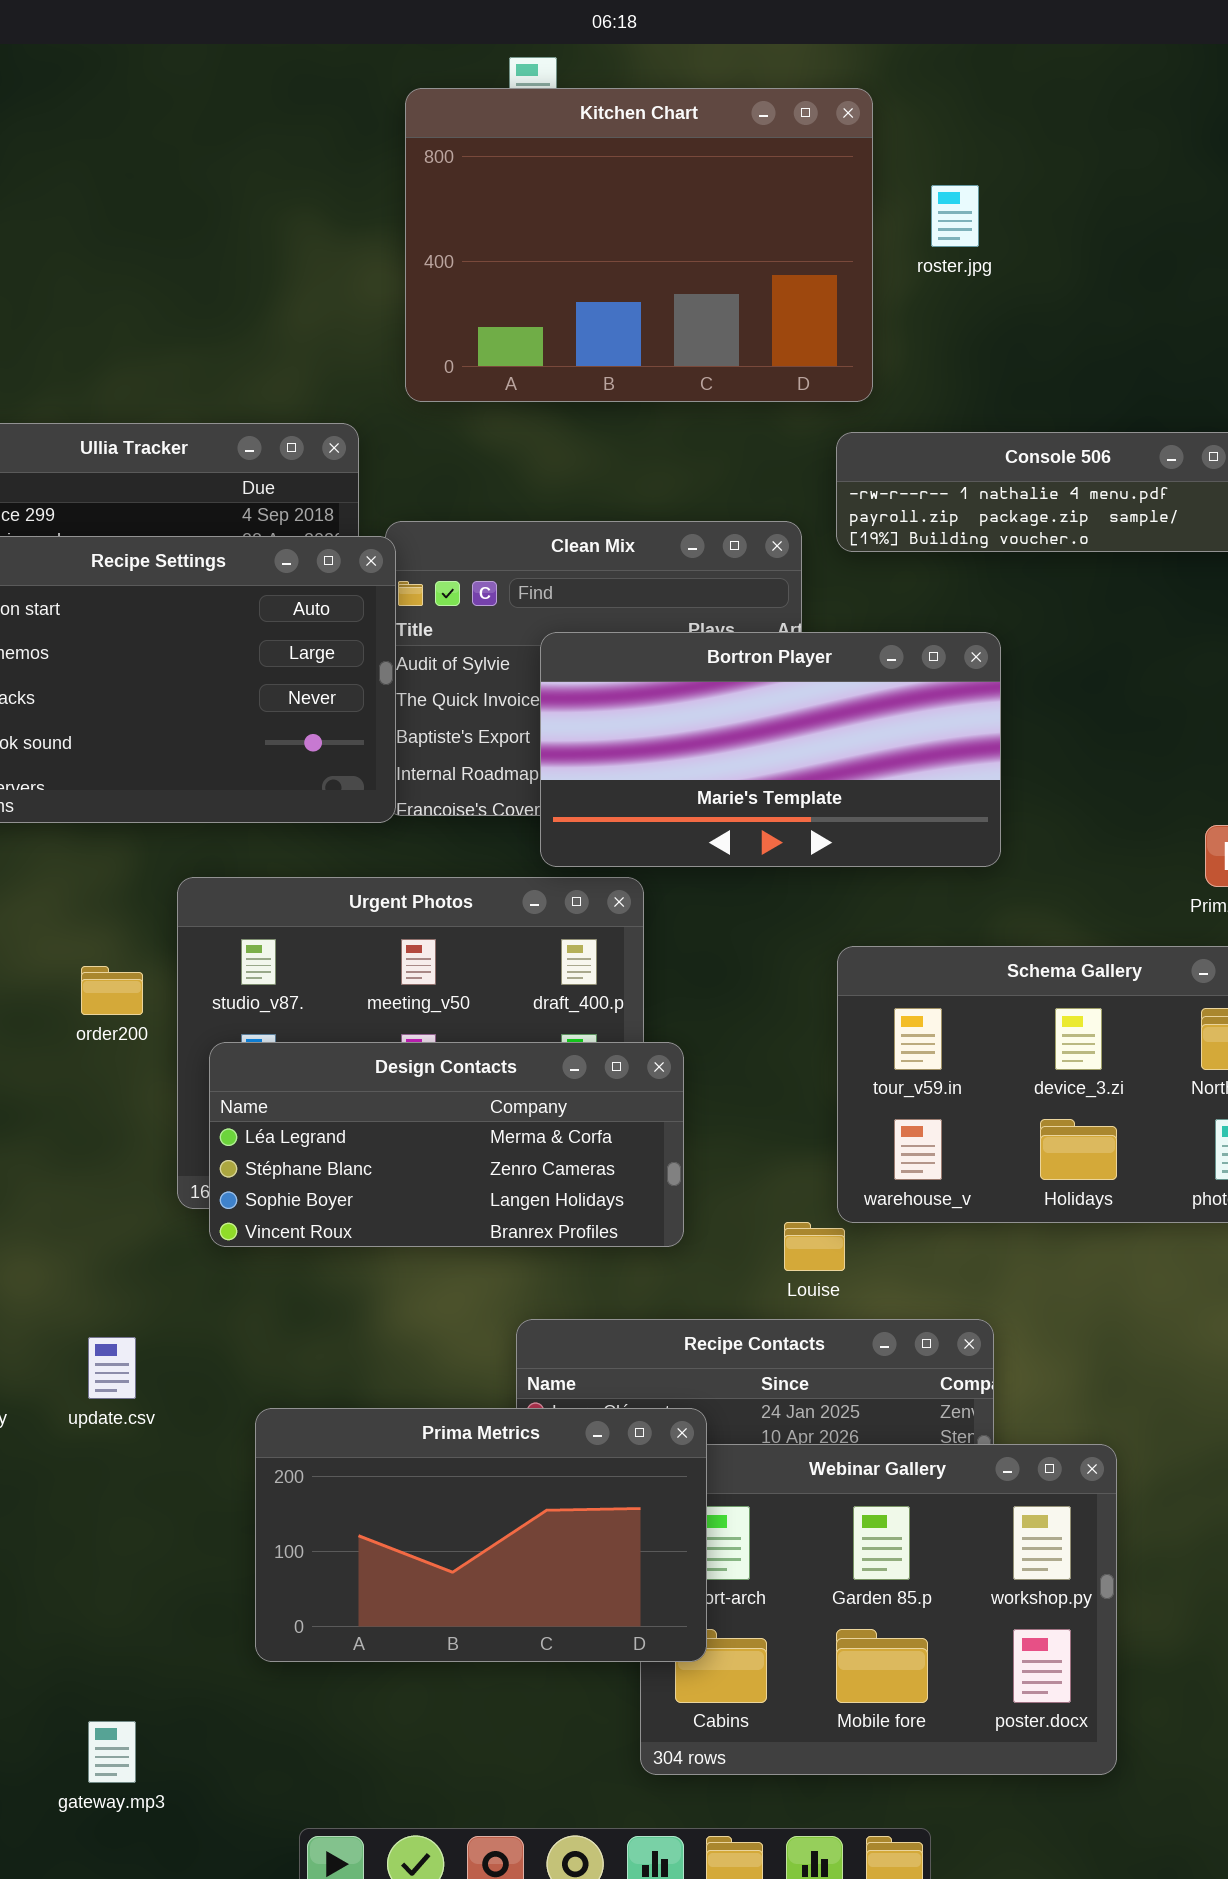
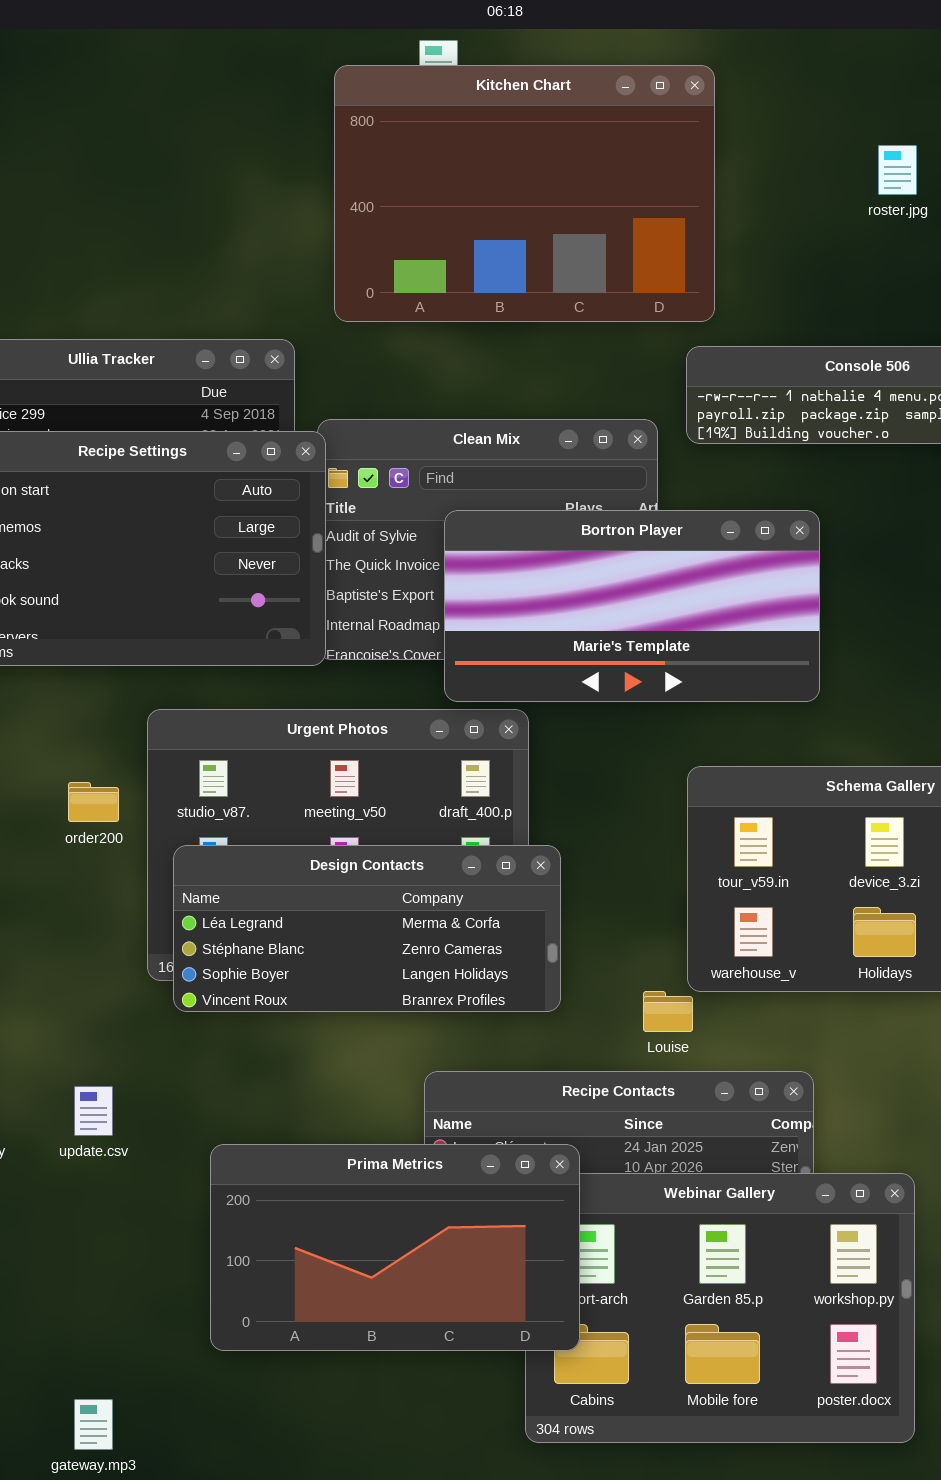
roster.jpg: [931,185,979,247] -> [878,145,917,195], moved

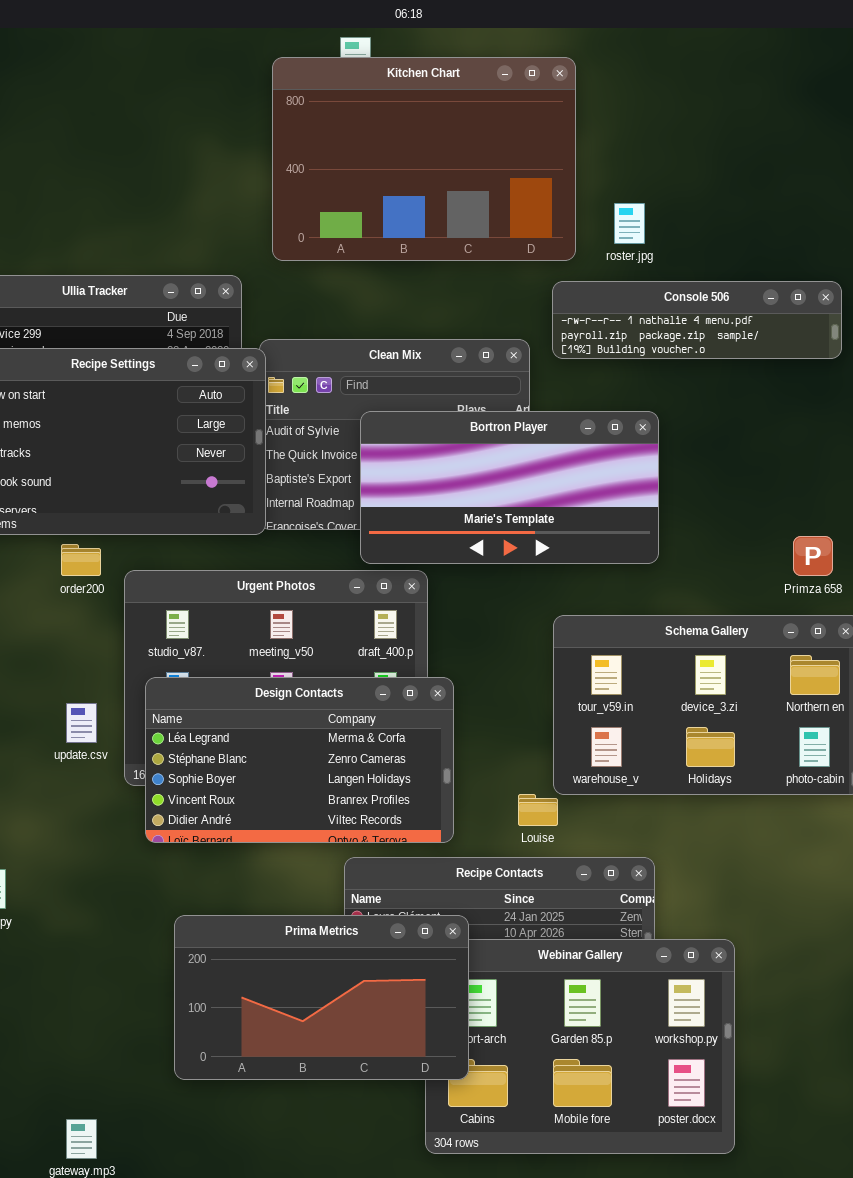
roster.jpg: [878,145,917,195] -> [614,203,645,244], moved
order200: [68,782,119,822] -> [61,544,101,576], moved
Design Contacts: [173,845,561,1012] -> [145,677,454,843], resized
update.csv: [74,1086,113,1136] -> [66,703,97,743], moved

